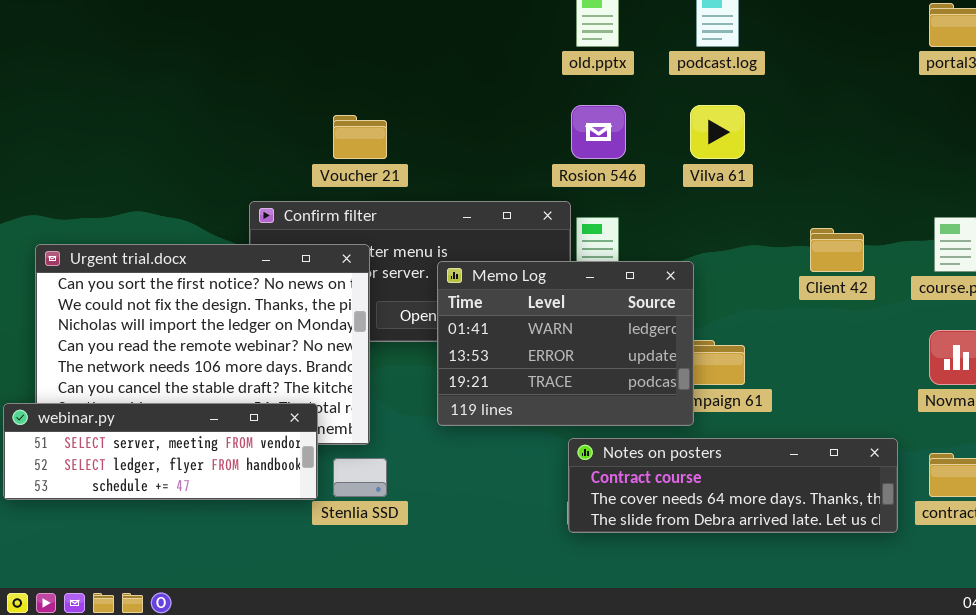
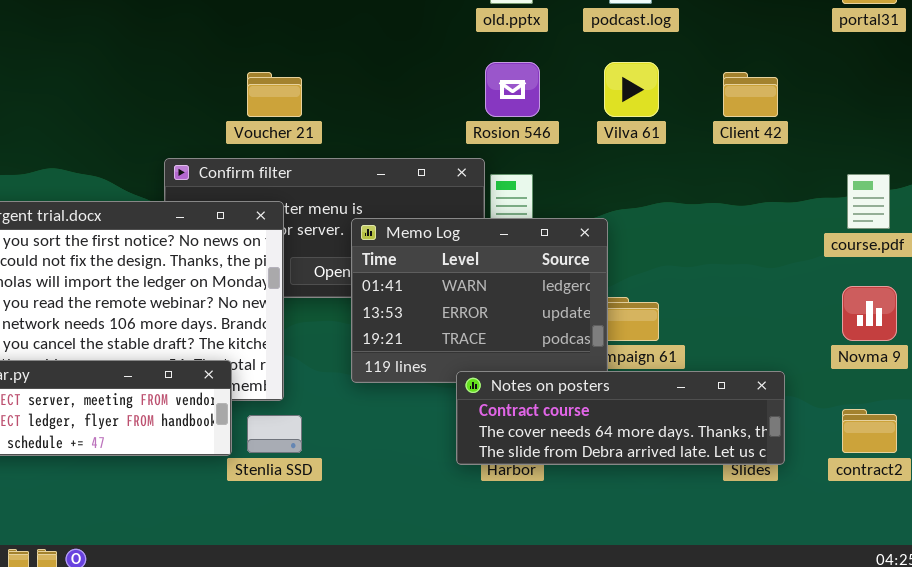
Client 42: [810,228,864,272] -> [723,72,778,117], moved
Notes on posters: [568,438,898,533] -> [456,371,785,465], moved

